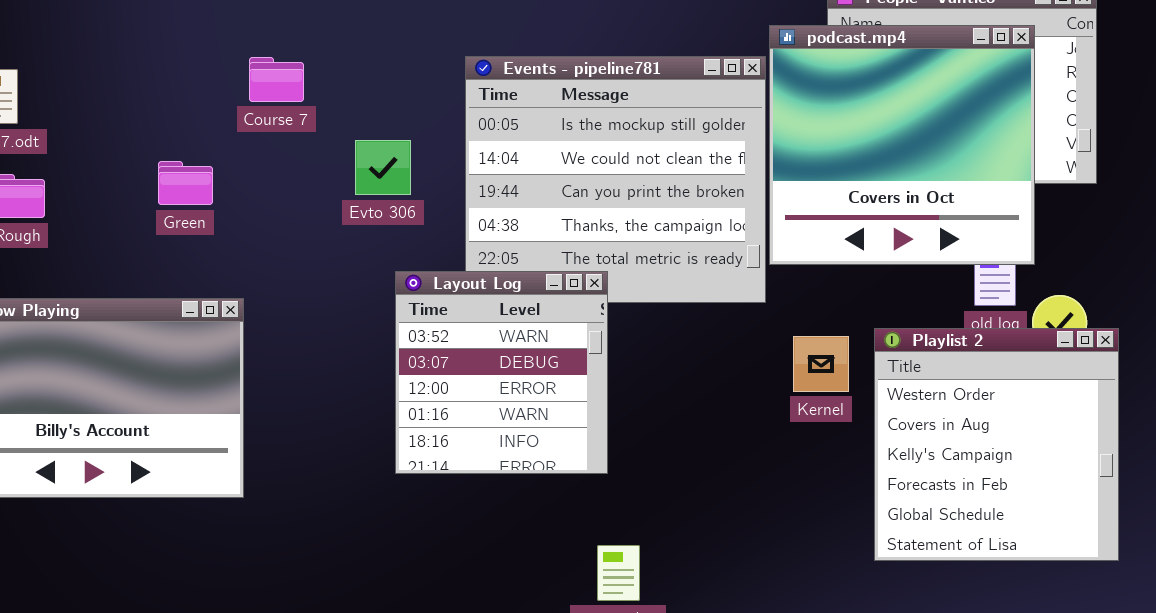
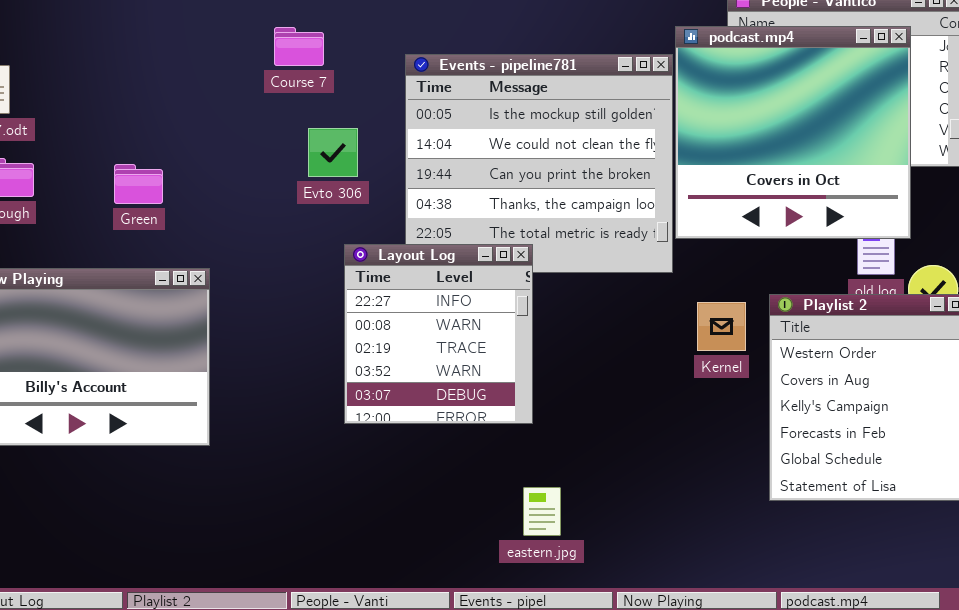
Course 7: [249,57,304,102] -> [274,27,324,66], moved
Green: [158,161,213,205] -> [114,164,163,204], moved
Layout Log: [395,271,608,474] -> [344,244,533,424], scrolled up 3 rows

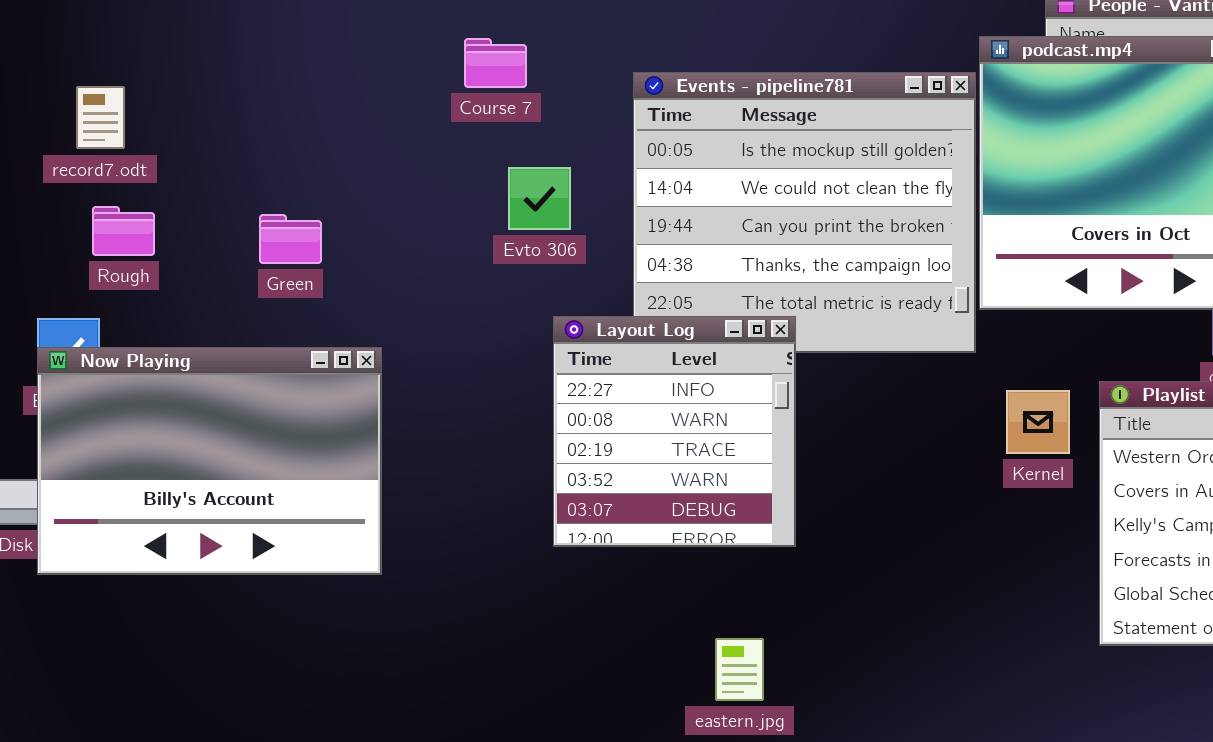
eastern.jpg: [523,487,561,536] -> [715,638,764,701], moved

